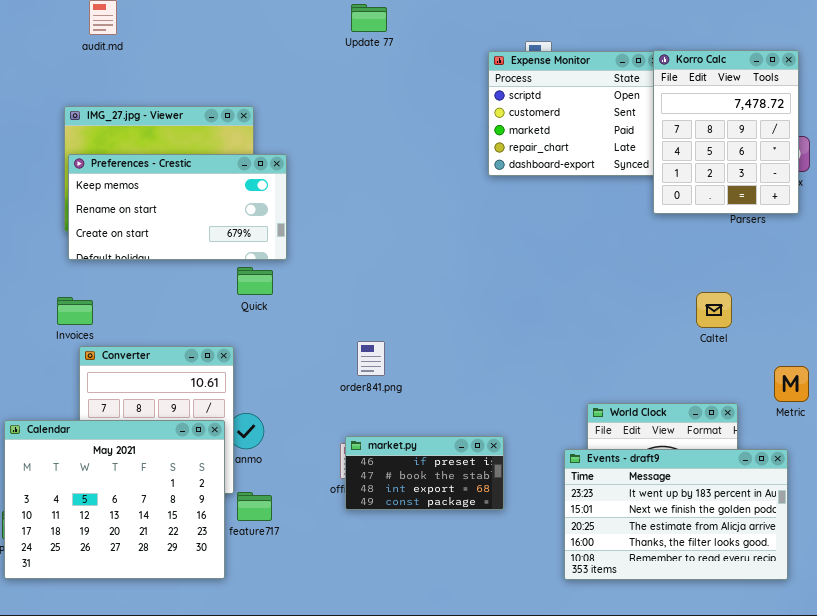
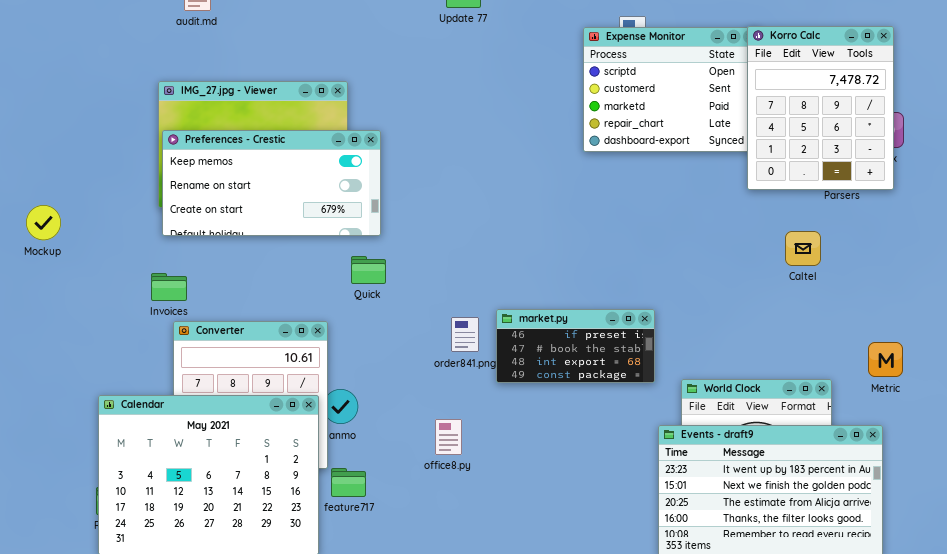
Quick: [237,267,273,295] -> [351,256,386,284], moved
Caltel: [696,292,732,328] -> [785,231,821,266], moved
market.py: [345,436,504,510] -> [496,309,655,383], moved

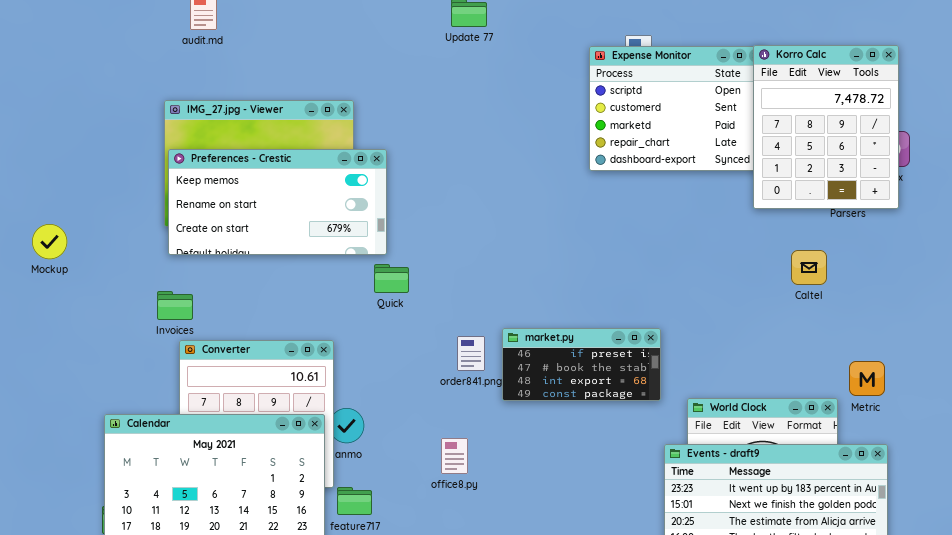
Quick: [351,256,386,284] -> [374,264,409,293], moved
Metric: [868,342,903,377] -> [849,361,885,396], moved

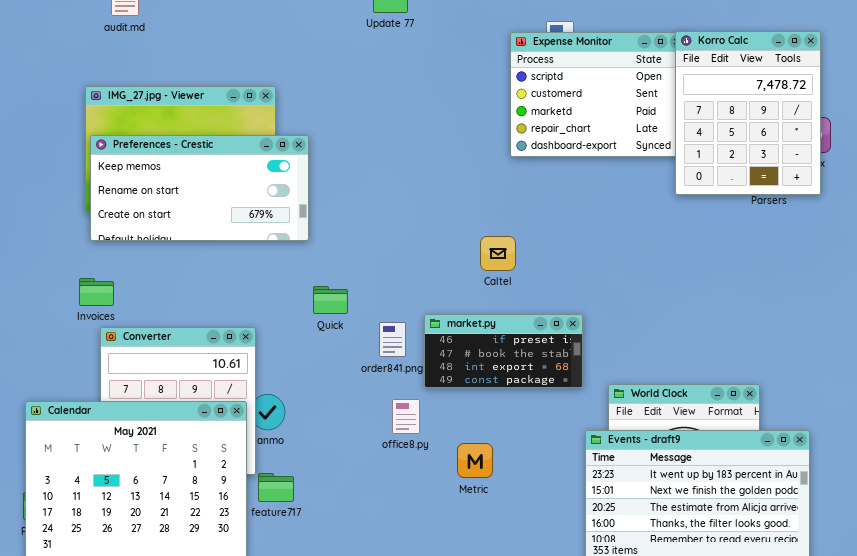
Caltel: [791,250,827,285] -> [480,236,516,271], moved
Quick: [374,264,409,293] -> [313,286,348,314], moved
Metric: [849,361,885,396] -> [457,443,493,478], moved
office8.py: [441,438,468,474] -> [392,399,420,434], moved

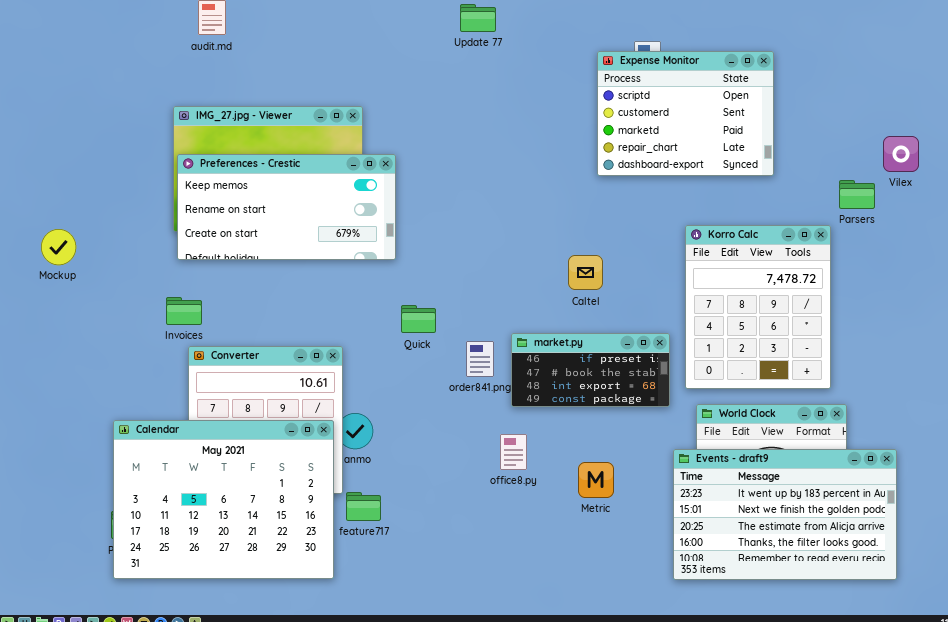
Korro Calc: [675,31,821,195] -> [685,225,831,389], moved
office8.py: [392,399,420,434] -> [500,434,527,470], moved
Metric: [457,443,493,478] -> [578,462,614,498], moved

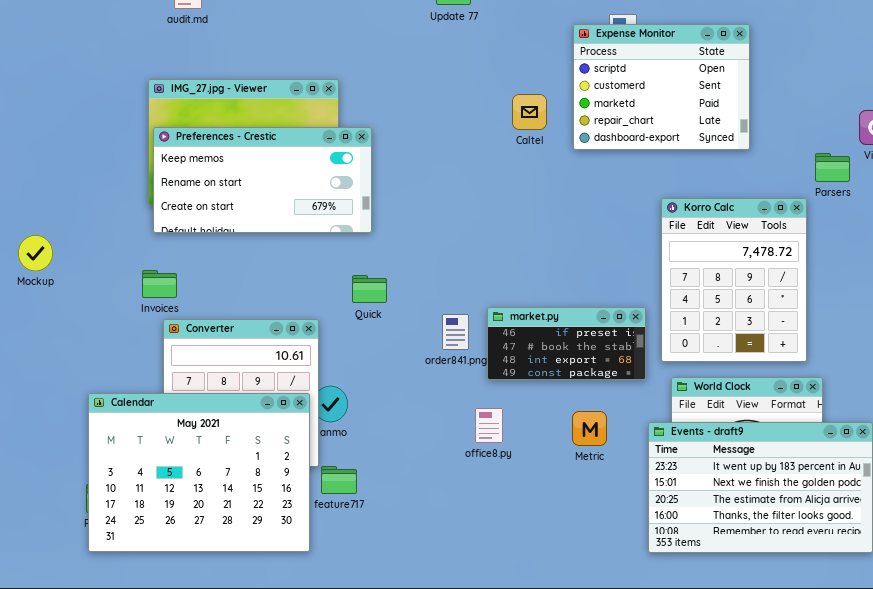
Mockup: [41,229,76,265] -> [18,235,53,271], moved
Caltel: [568,255,603,290] -> [512,94,547,130], moved
Quick: [401,305,436,333] -> [352,275,387,303], moved
Metric: [578,462,614,498] -> [572,411,607,446], moved

